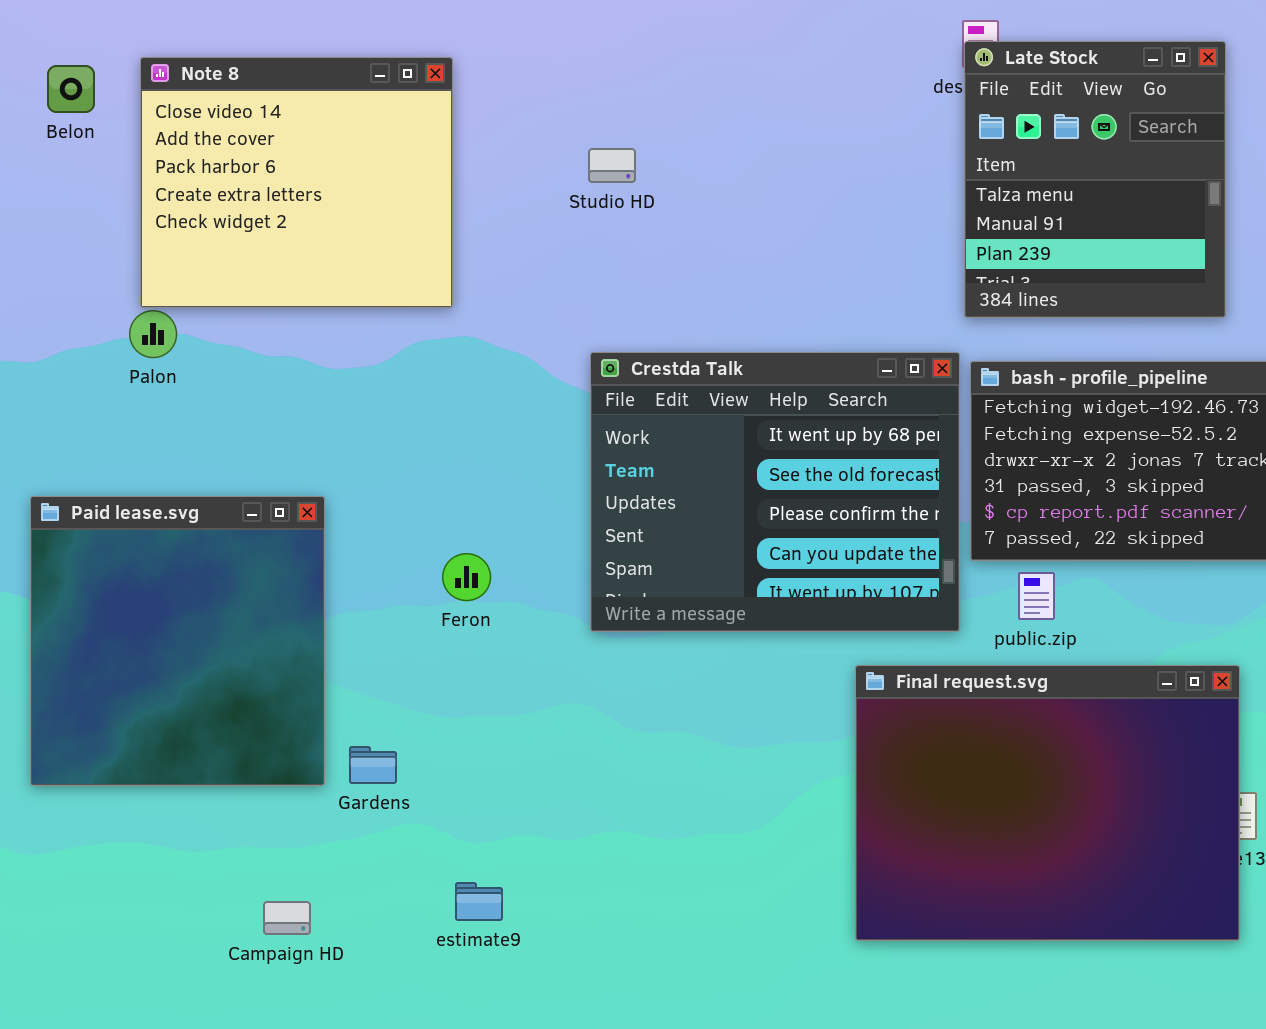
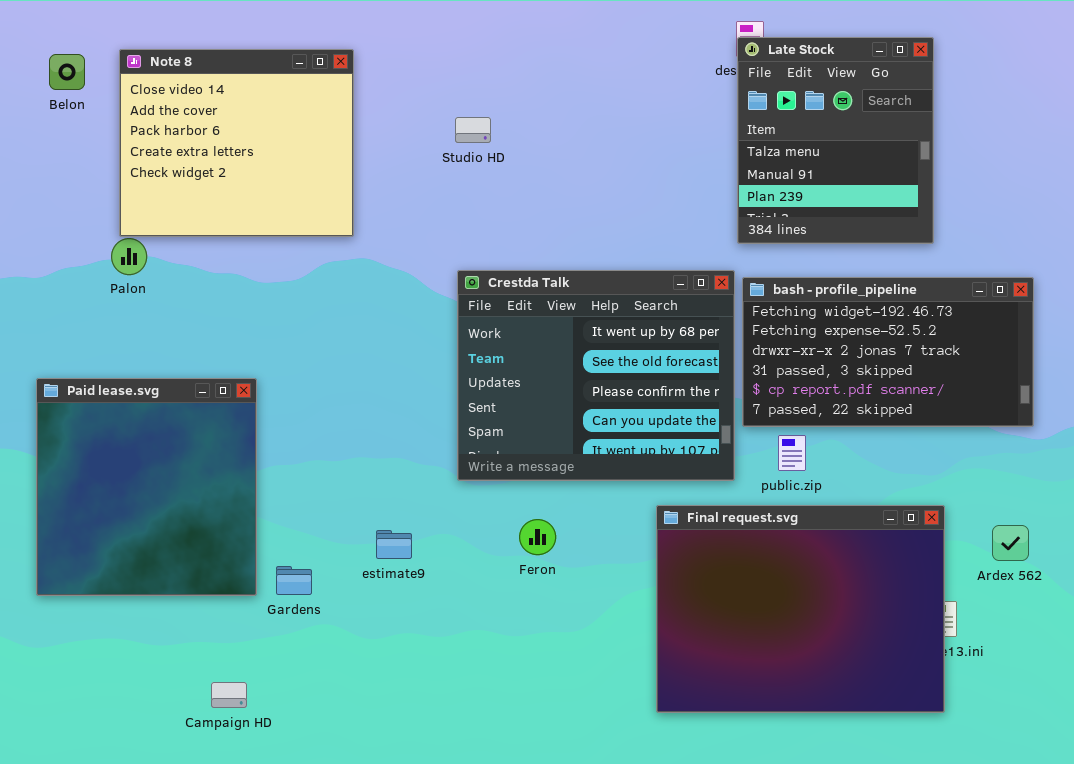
Feron: [442,553,491,601] -> [519,519,556,555], moved
estimate9: [455,882,503,921] -> [376,530,412,559], moved

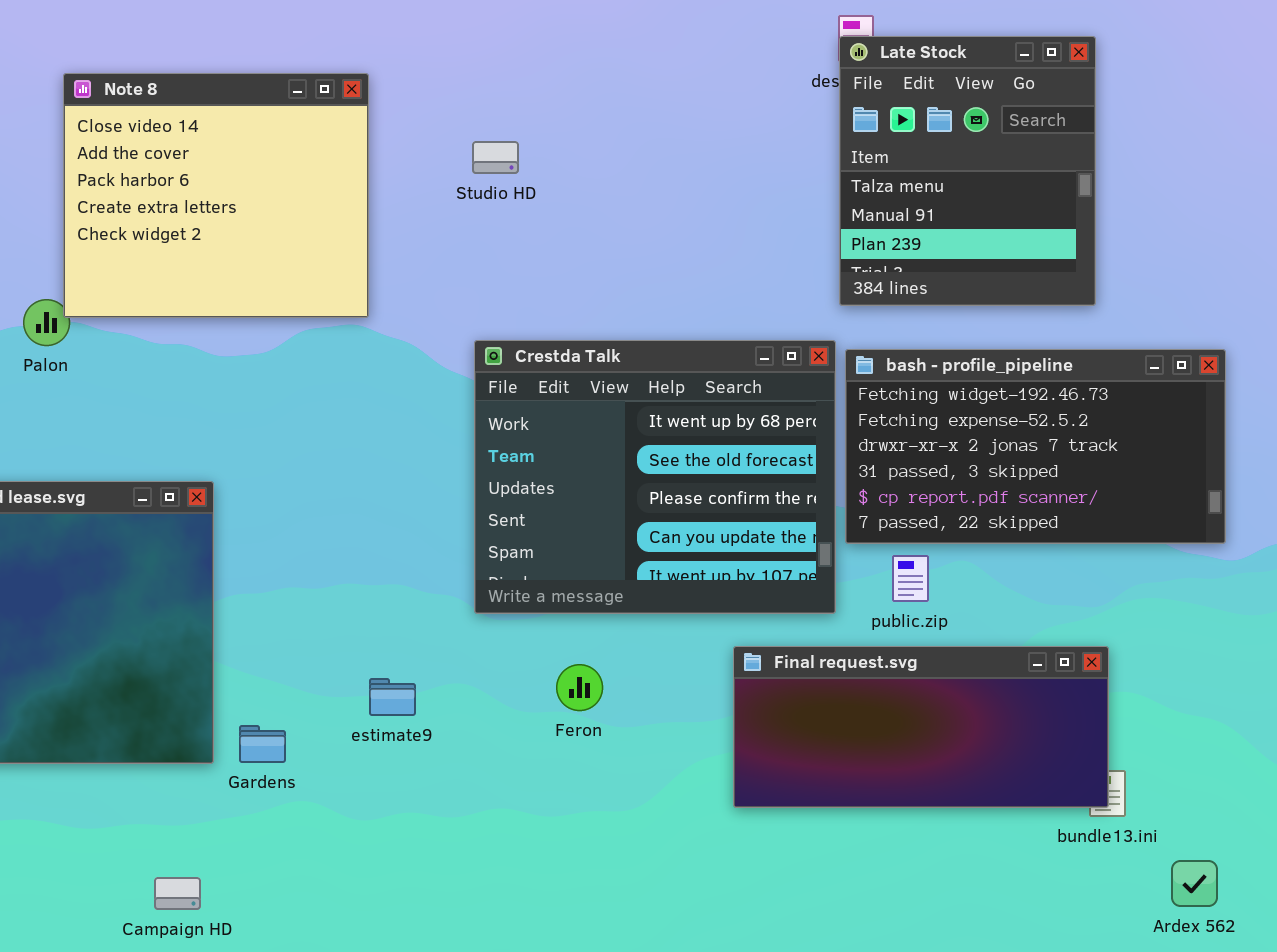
Note 8: [119,49,354,237] -> [63,73,369,318], moved
Final request.svg: [656,505,945,713] -> [733,646,1109,808], resized
Ardex 562: [992,525,1029,561] -> [1171,860,1218,907], moved

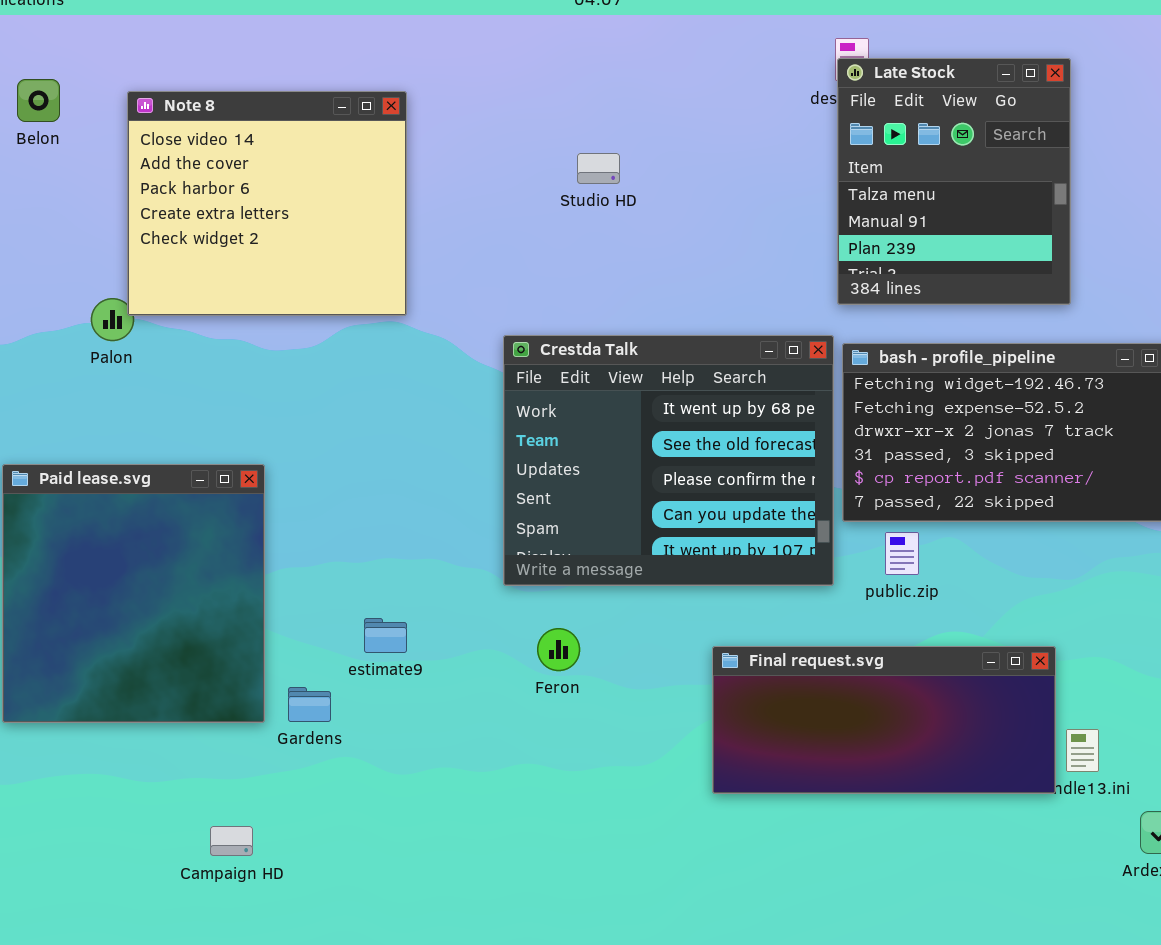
Studio HD: [472,141,519,174] -> [577,153,620,184], moved
Final request.svg: [733,646,1109,808] -> [712,646,1056,794], moved
Feron: [556,664,603,711] -> [537,628,580,671], moved
estimate9: [369,678,416,716] -> [364,618,407,653], moved

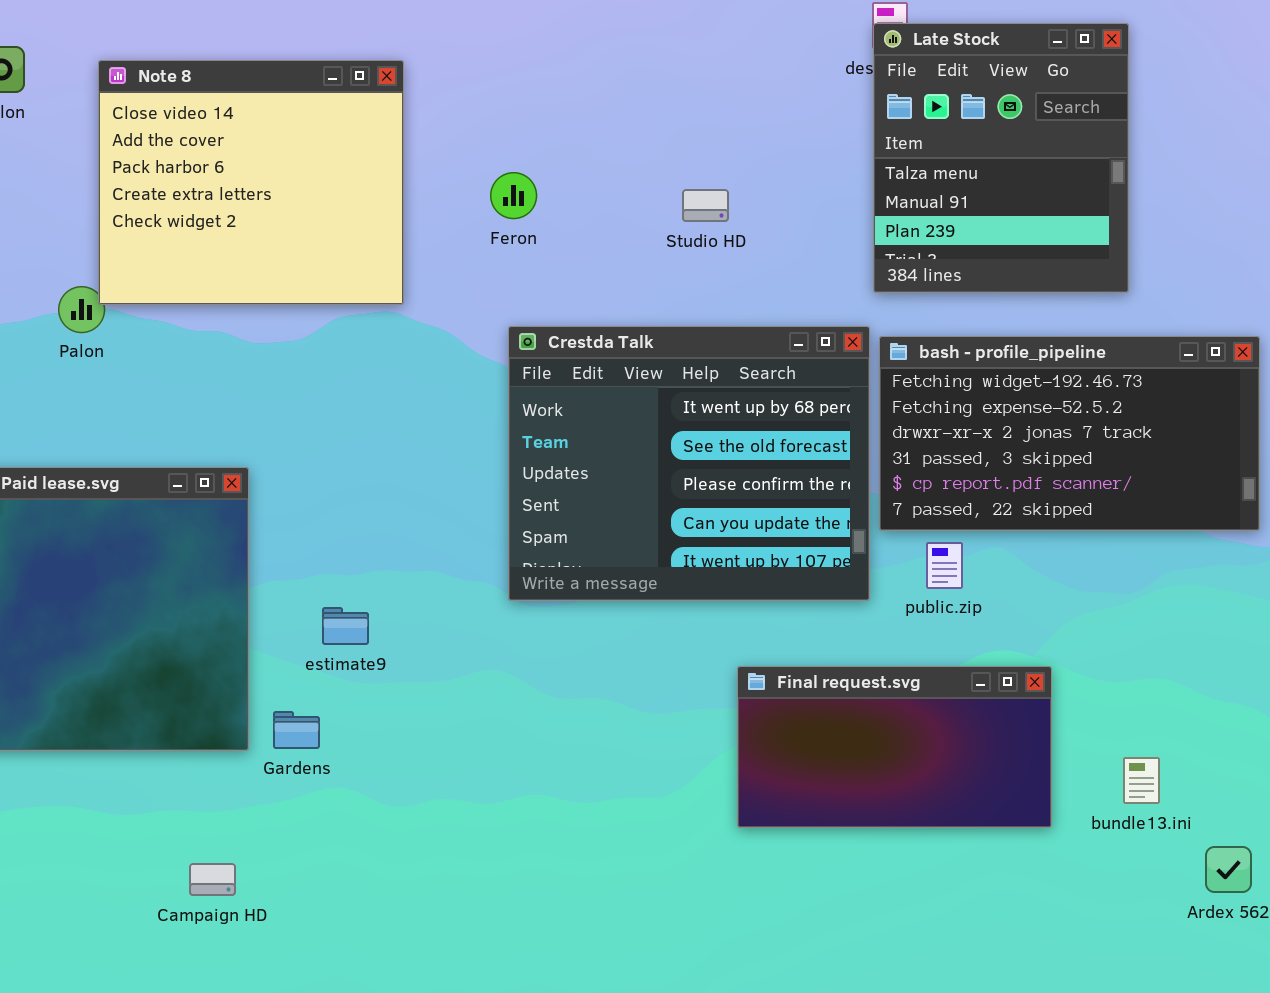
Studio HD: [577,153,620,184] -> [682,189,729,222], moved
estimate9: [364,618,407,653] -> [322,607,369,645], moved
Feron: [537,628,580,671] -> [490,172,537,219], moved
Final request.svg: [712,646,1056,794] -> [737,666,1052,828], resized

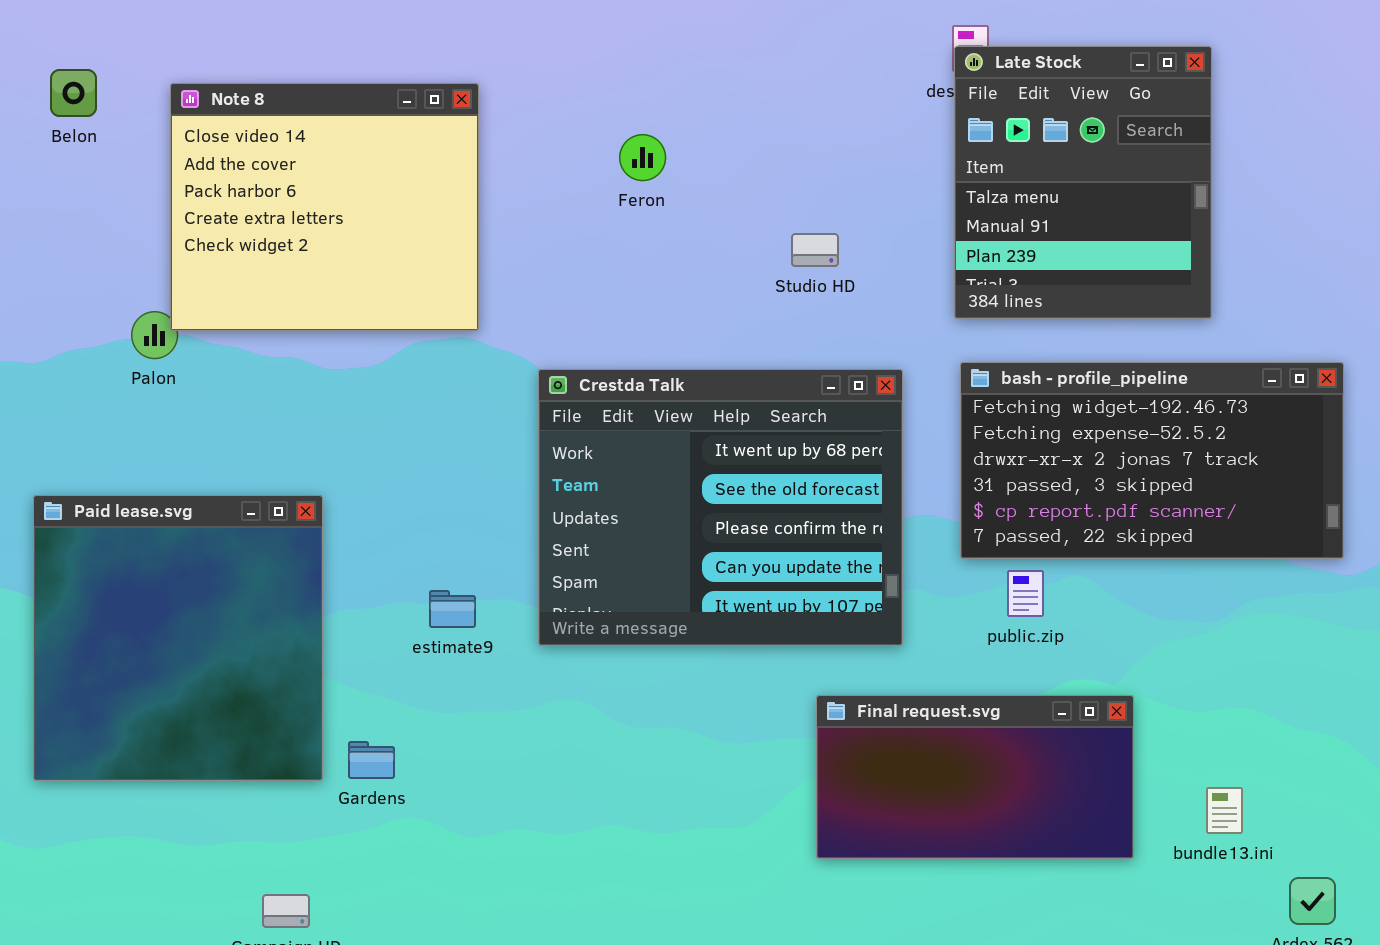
Feron: [490,172,537,219] -> [619,134,666,181], moved
Studio HD: [682,189,729,222] -> [791,233,839,267], moved
Crestda Talk: [508,326,870,601] -> [538,369,903,646], moved
estimate9: [322,607,369,645] -> [429,590,476,628], moved

